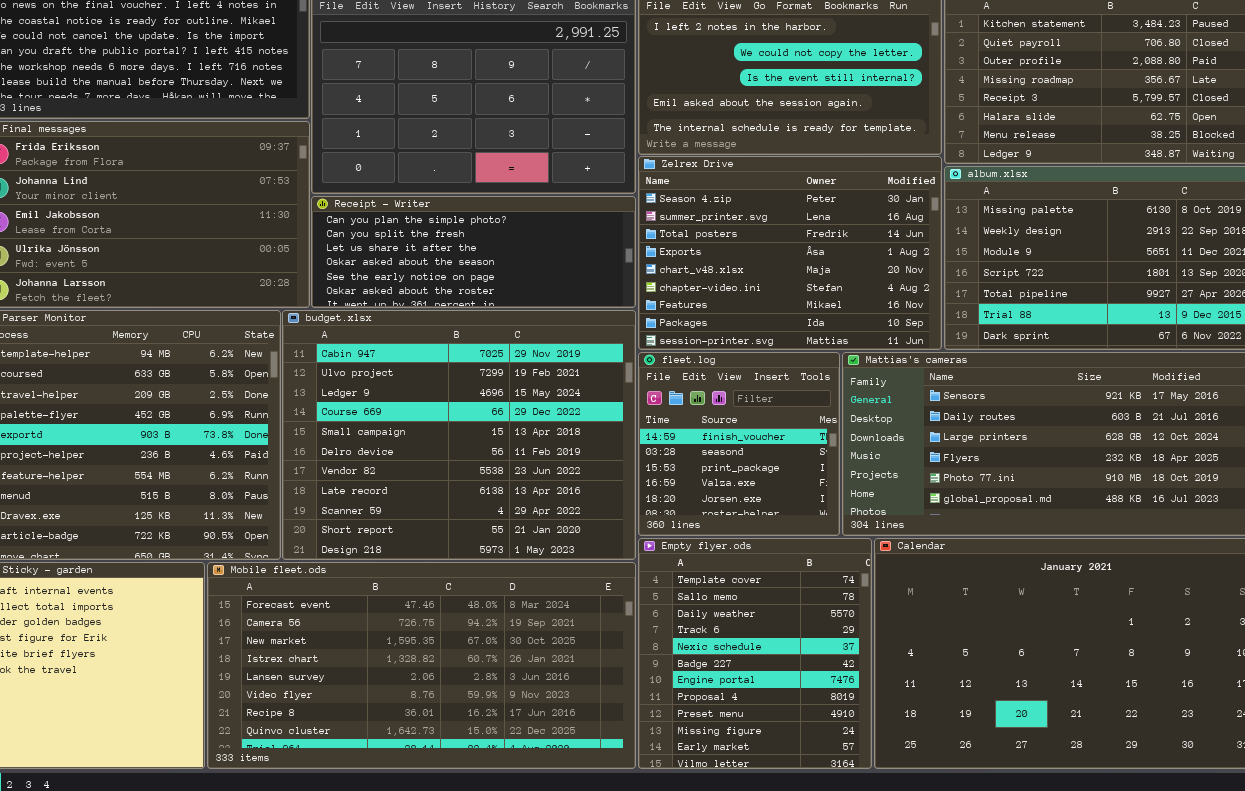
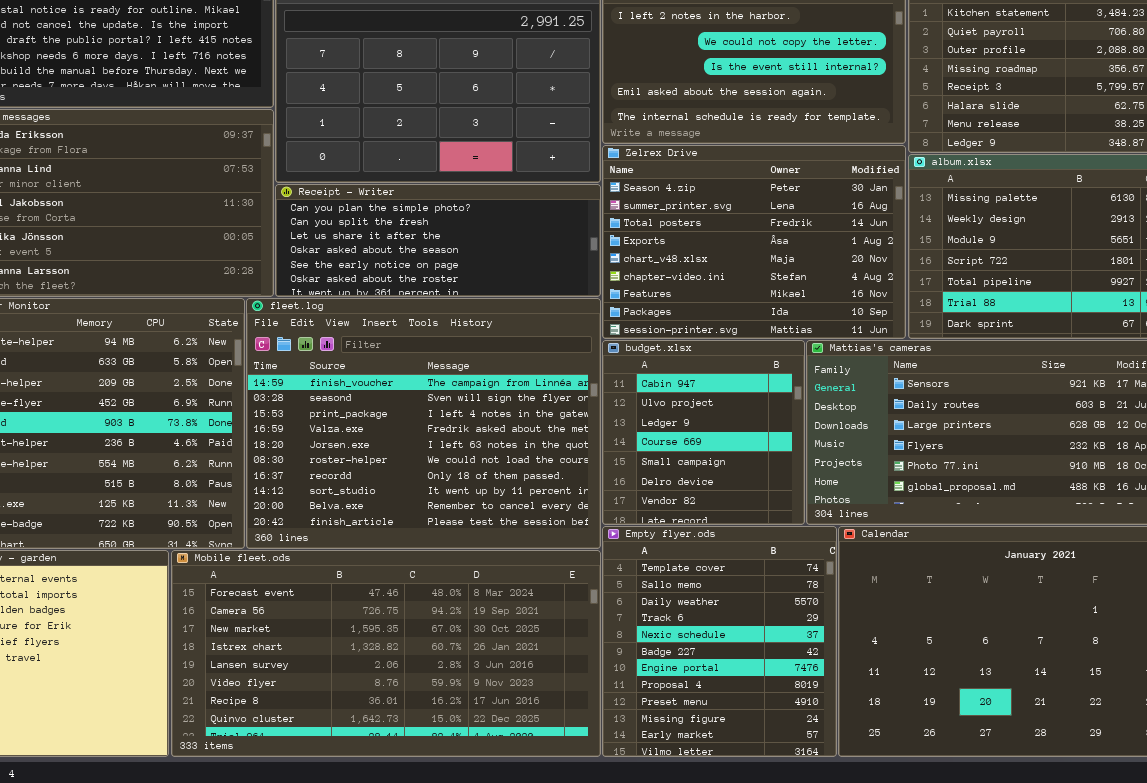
budget.xlsx: [282,310,636,560] -> [602,340,805,525], moved, resized
fleet.log: [638,352,840,536] -> [246,298,601,549], moved, resized

